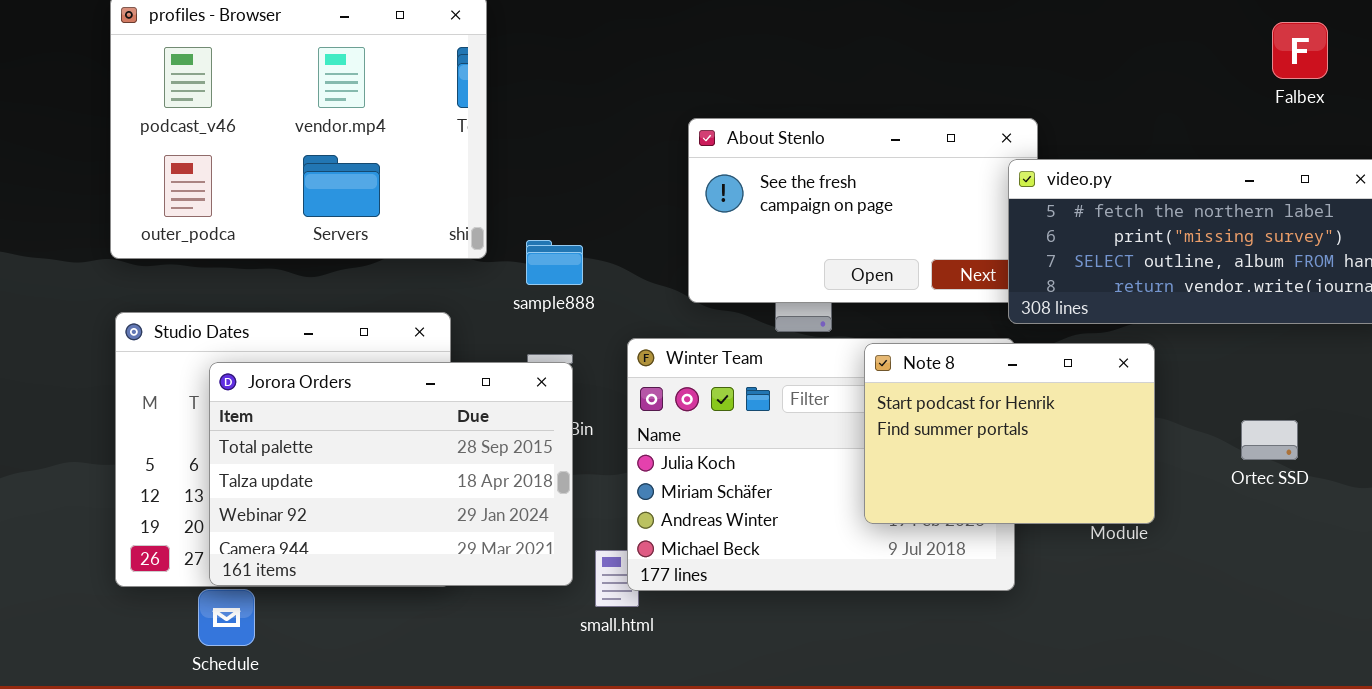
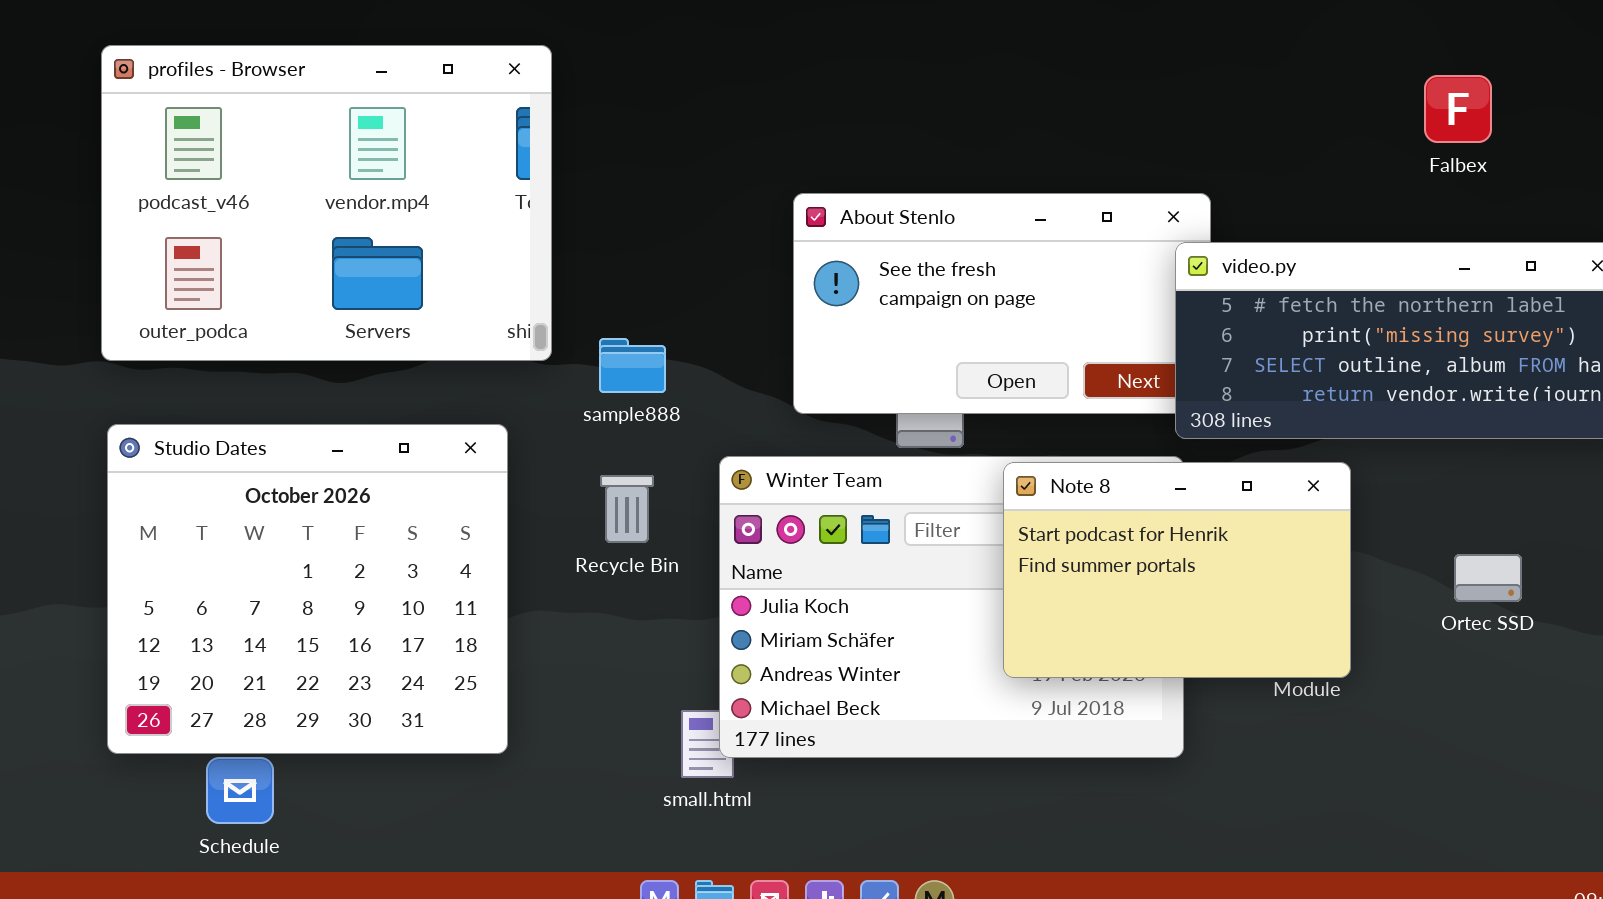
Falbex: [1272,22,1328,79] -> [1424,75,1492,143], moved
Jorora Orders: [209,362,573,586] -> none, closed

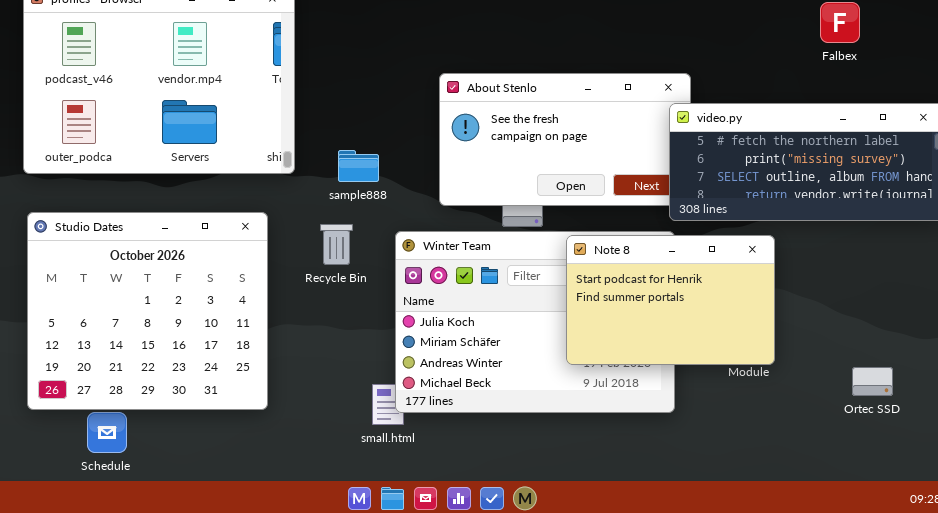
sample888: [599,338,666,393] -> [338,150,379,182], moved
Recycle Bin: [600,475,654,543] -> [320,224,353,265], moved
Ortec SSD: [1454,554,1522,602] -> [852,367,893,396], moved

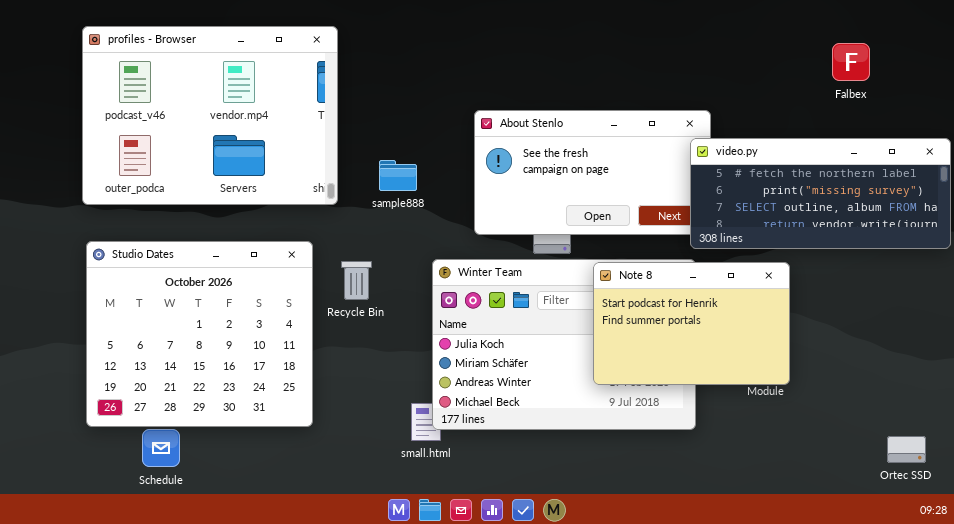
sample888: [338,150,379,182] -> [379,160,417,191], moved
Recycle Bin: [320,224,353,265] -> [341,261,372,300], moved
Ortec SSD: [852,367,893,396] -> [887,436,926,463], moved

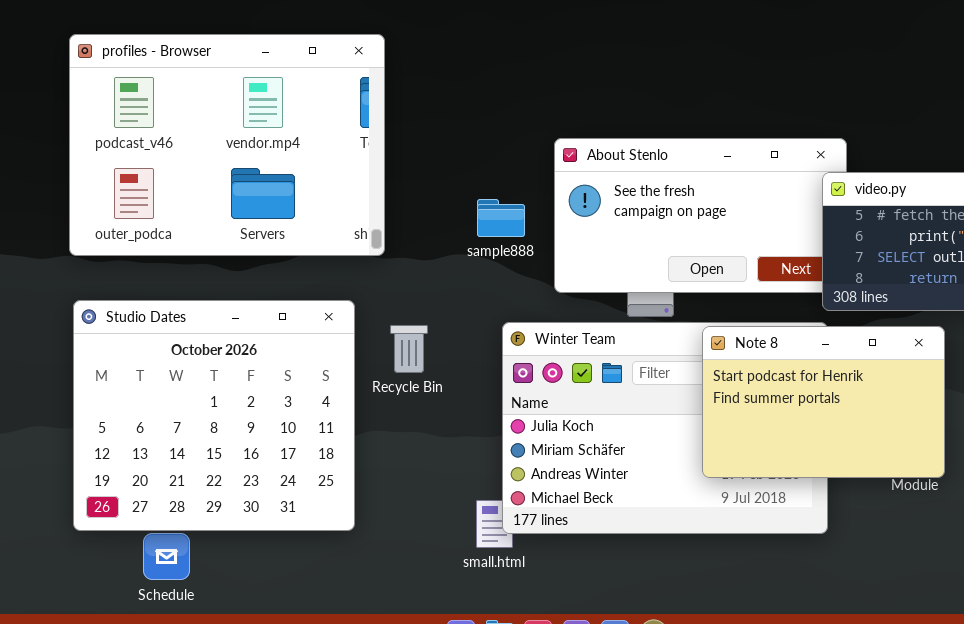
sample888: [379,160,417,191] -> [477,199,525,237], moved

